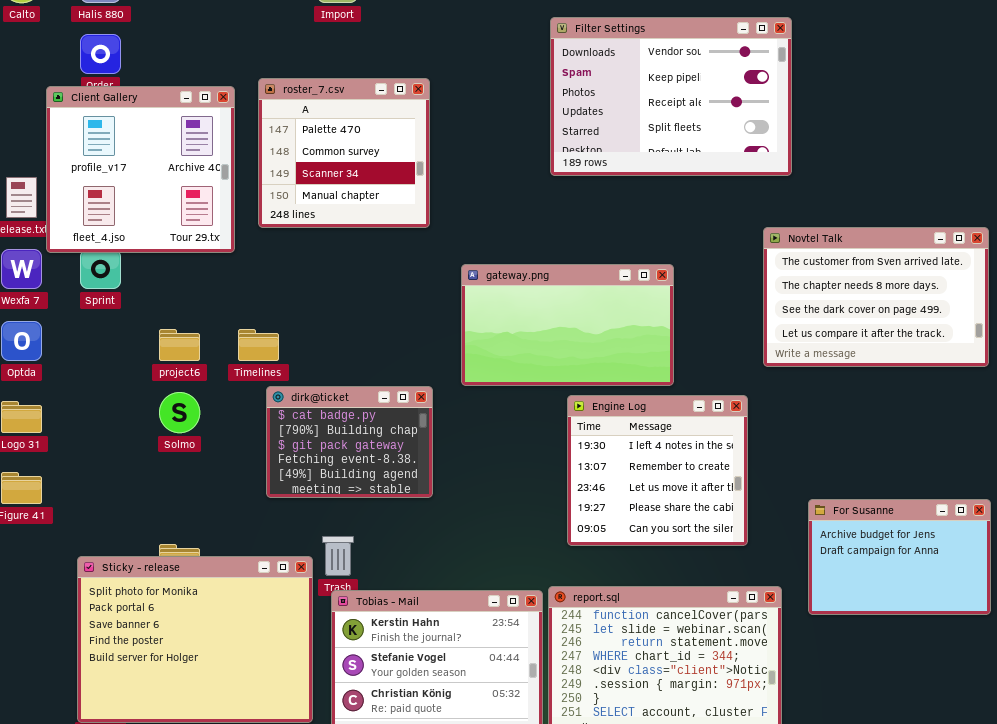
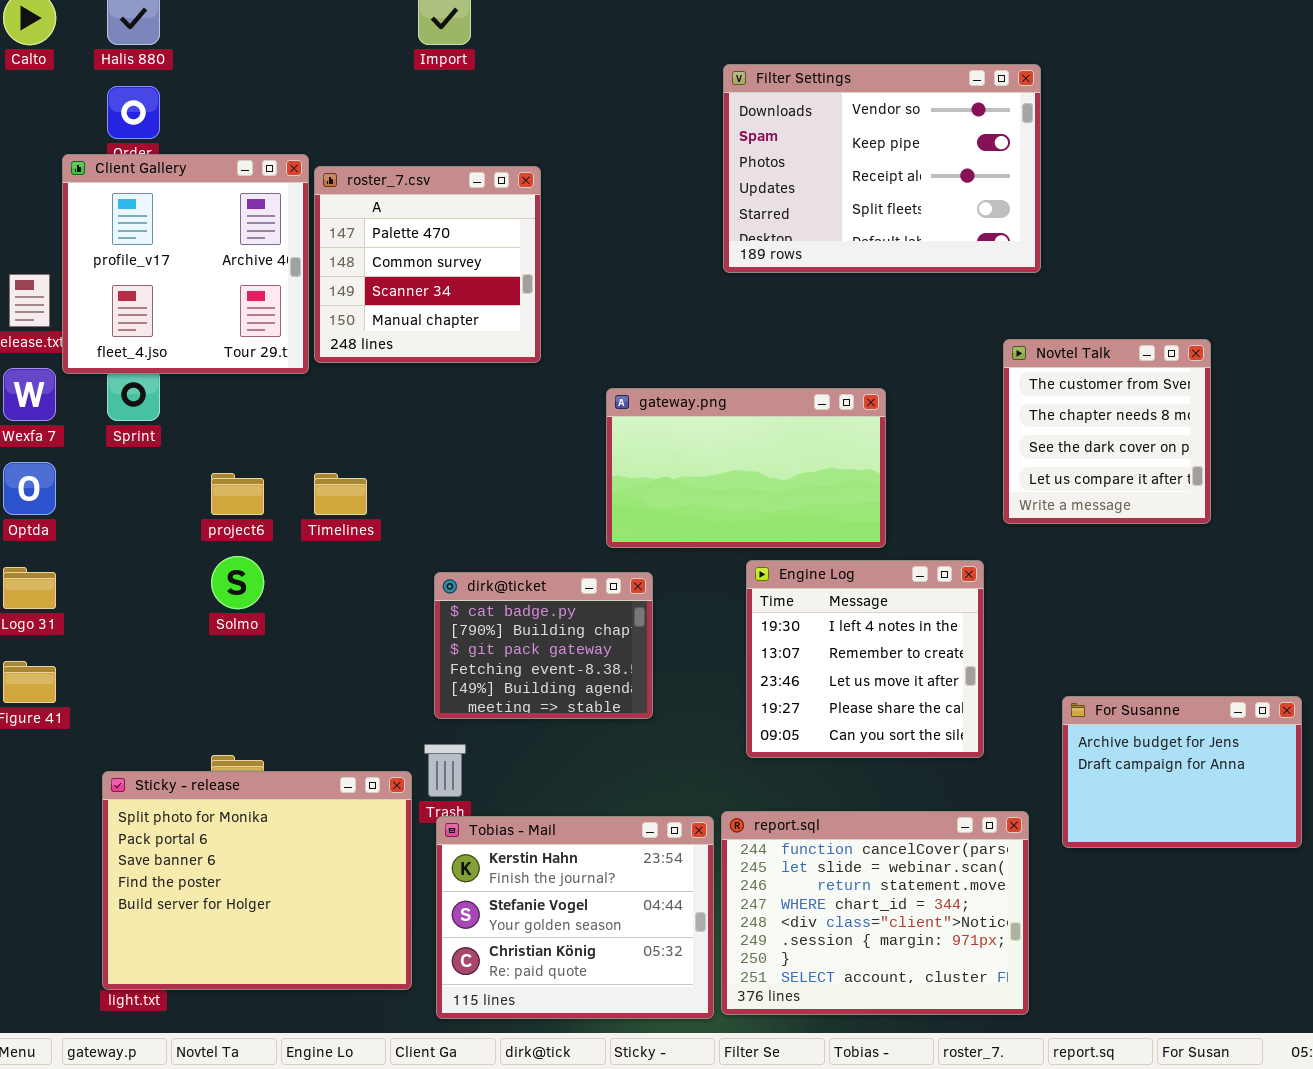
roster_7.csv: [258,78,430,228] -> [314,166,541,363], moved
Novtel Talk: [763,227,989,367] -> [1003,339,1211,524], resized
dirk@ticket: [266,386,433,498] -> [434,572,653,719], moved

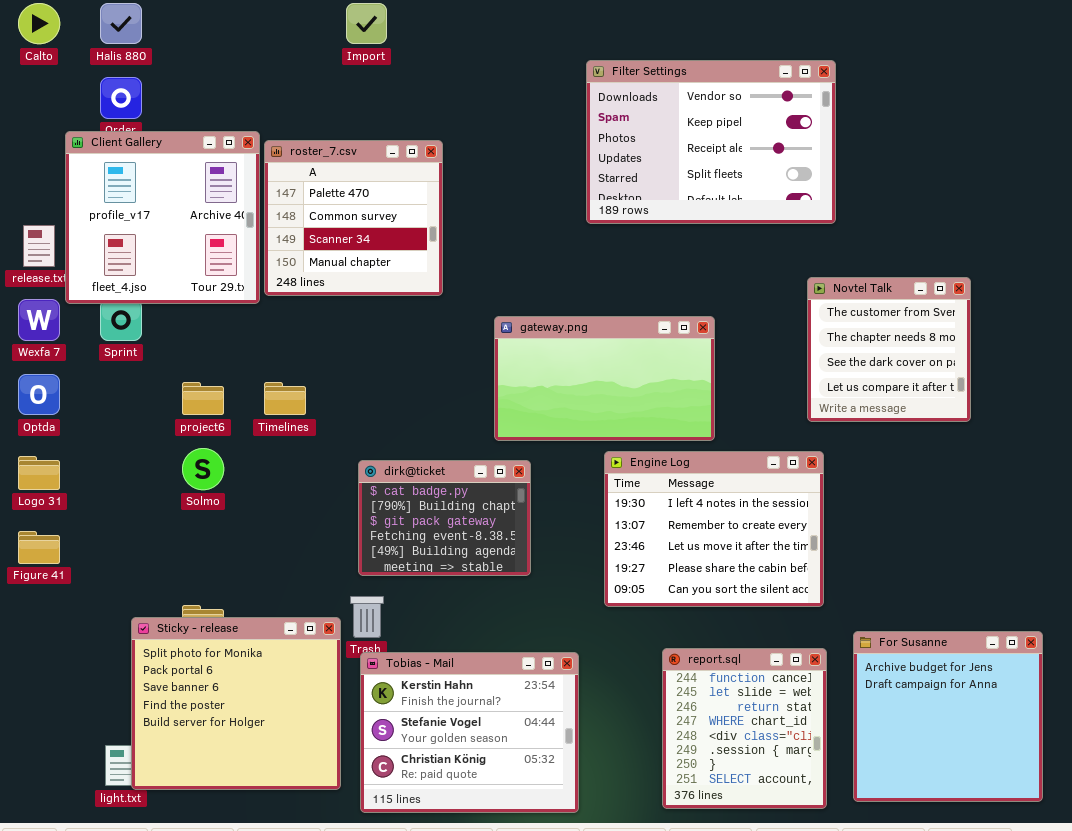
Engine Log: [746,560,984,758] -> [604,451,824,607], resized
For Susanne: [1062,696,1302,848] -> [853,631,1043,802], moved, resized
Sticky - release: [102,771,412,990] -> [131,617,341,790], resized
report.sql: [721,811,1029,1015] -> [662,648,827,809], resized

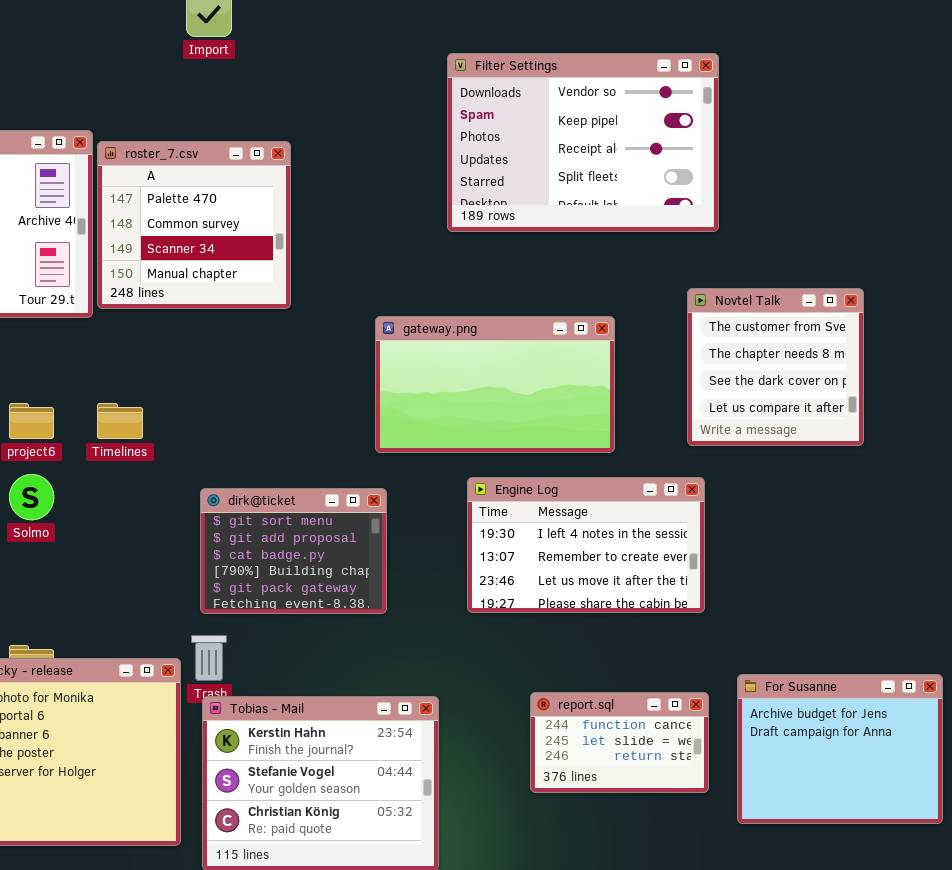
gateway.png: [494,316,715,441] -> [375,316,615,453], moved
Engine Log: [604,451,824,607] -> [467,477,705,613], resized
dirk@ticket: [358,460,531,576] -> [200,488,387,614], scrolled up 2 rows
For Susanne: [853,631,1043,802] -> [737,674,943,824], resized
report.sql: [662,648,827,809] -> [530,692,709,793], resized

